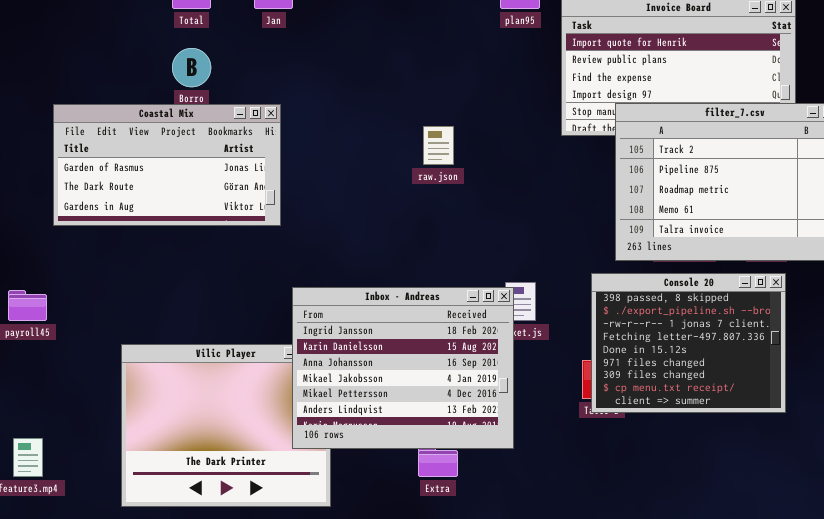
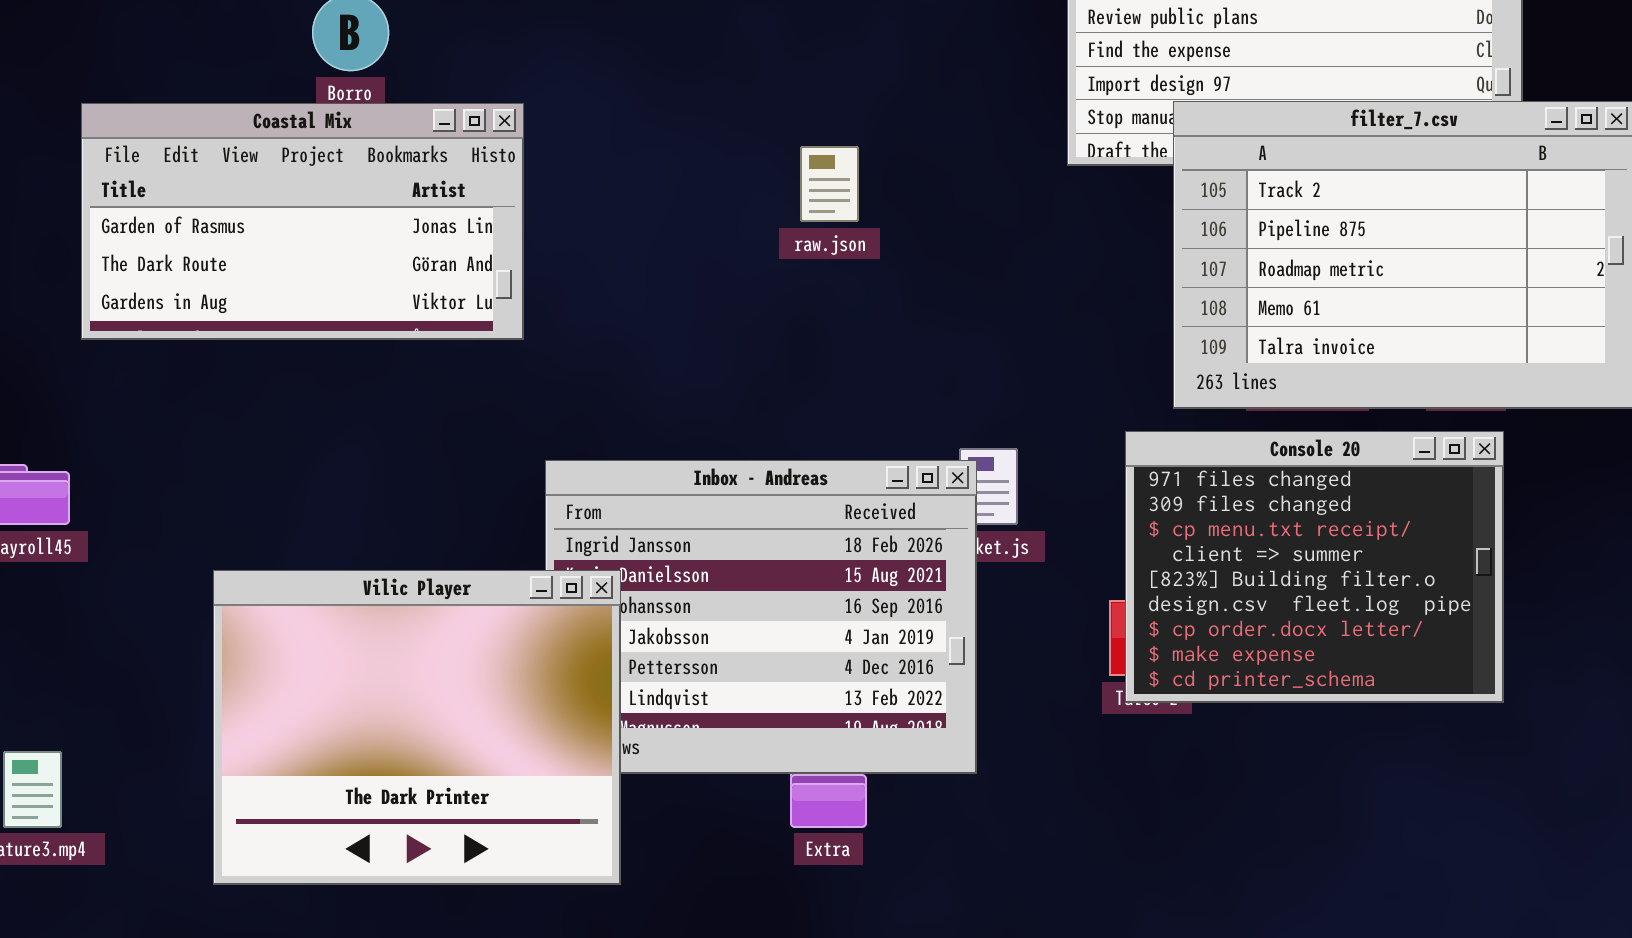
Console 20: [591,273,786,413] -> [1125,431,1504,703], scrolled down 5 rows
Vilic Player: [121,344,331,507] -> [213,570,621,885], raised

